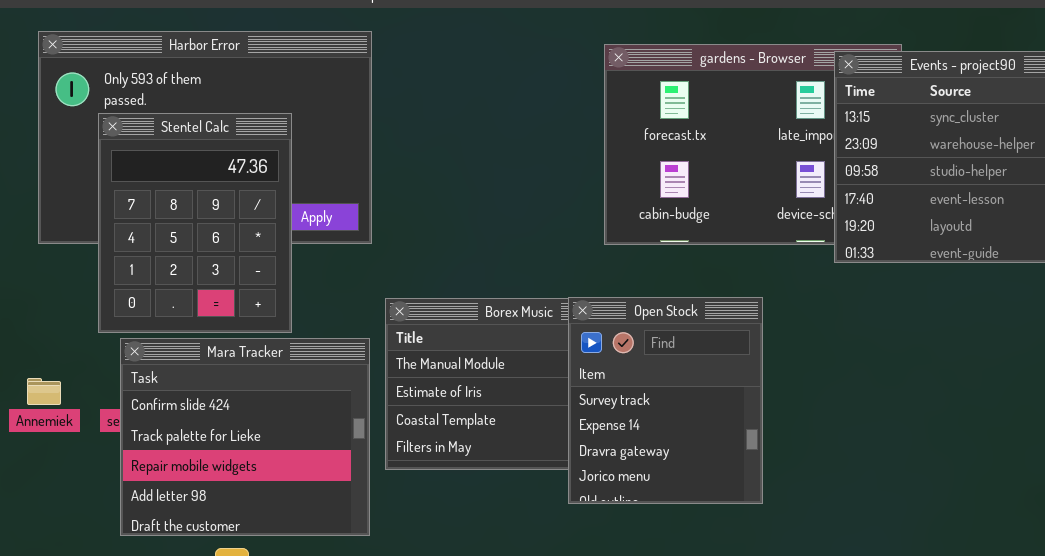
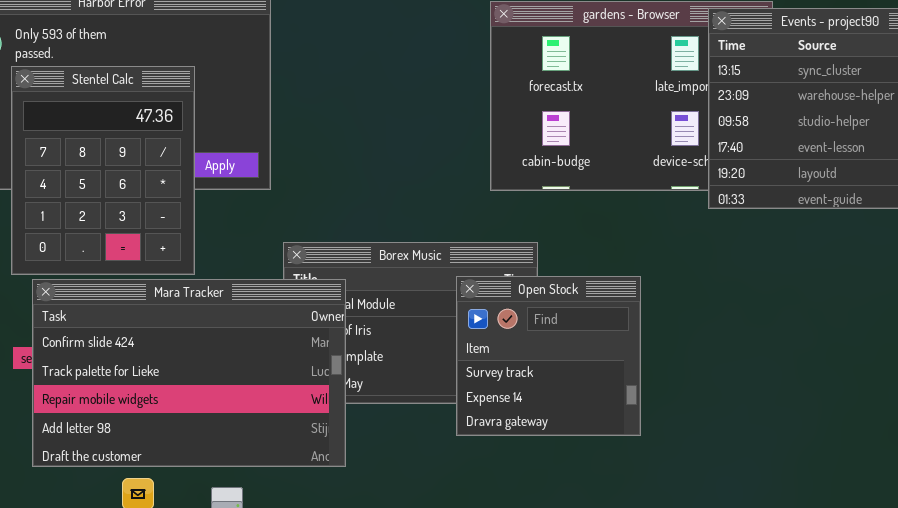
Open Stock: [568,297,763,504] -> [456,276,641,436], resized
Mara Tracker: [120,338,370,536] -> [32,279,346,467], resized

